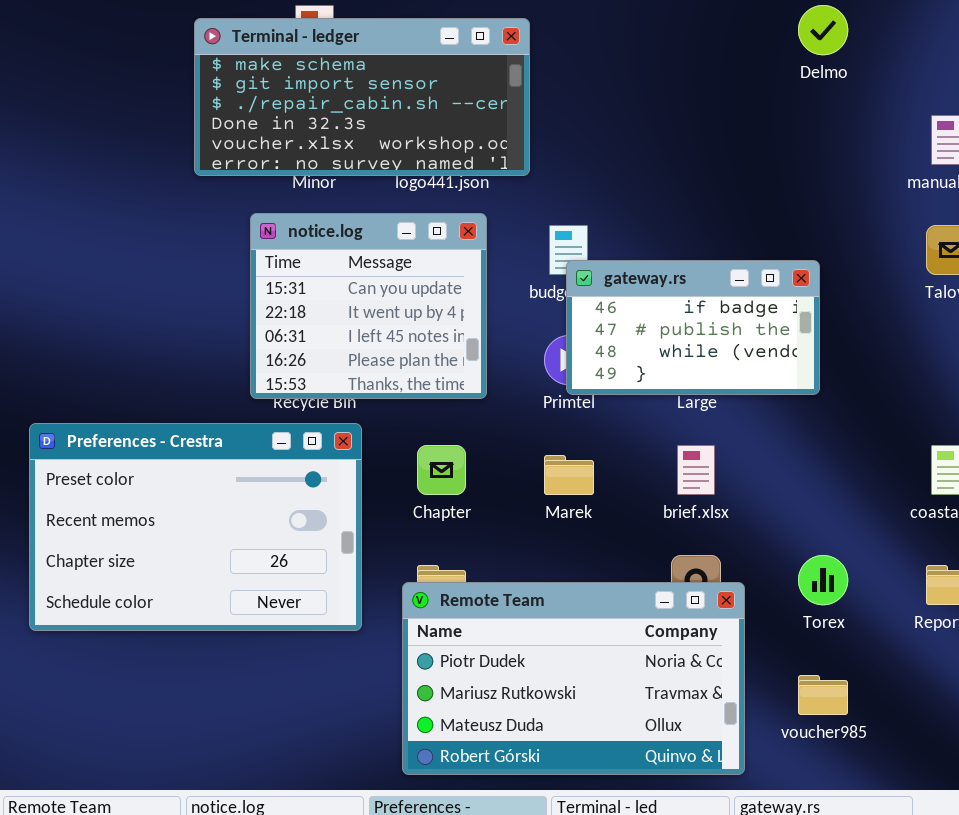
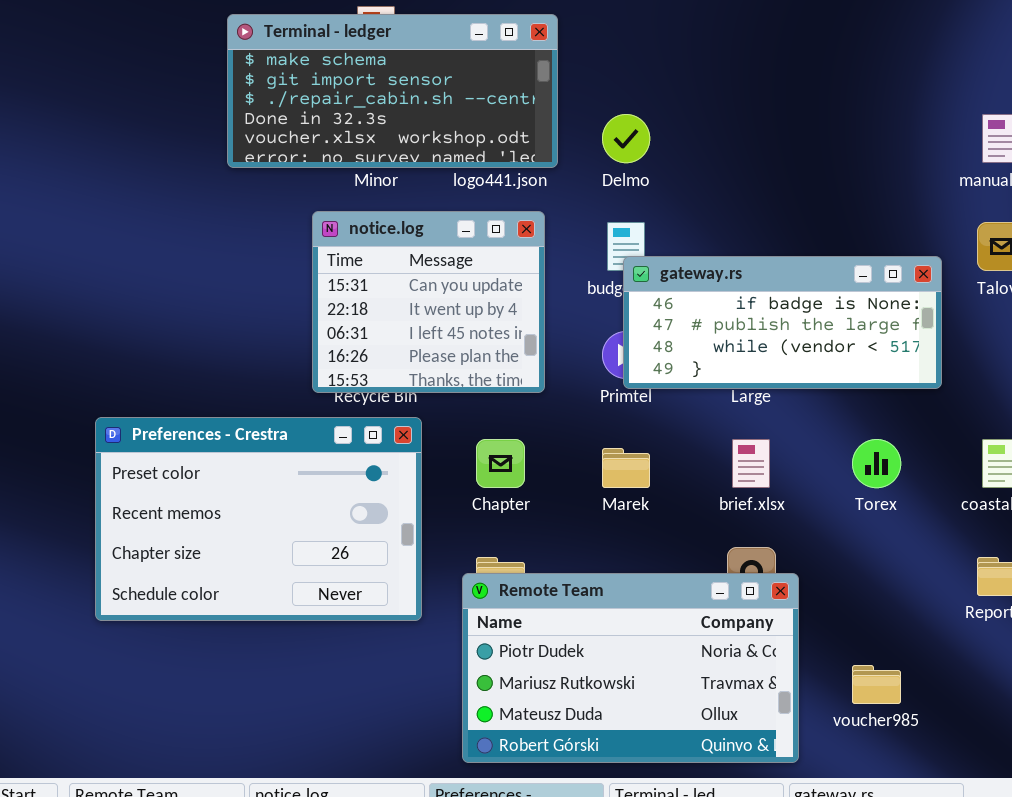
Delmo: [798,5,848,55] -> [602,114,650,163], moved
Terminal - ledger: [194,18,530,176] -> [227,14,558,168], moved
gateway.rs: [566,260,820,395] -> [623,256,942,389], resized
Torex: [798,555,848,605] -> [852,439,901,488], moved

